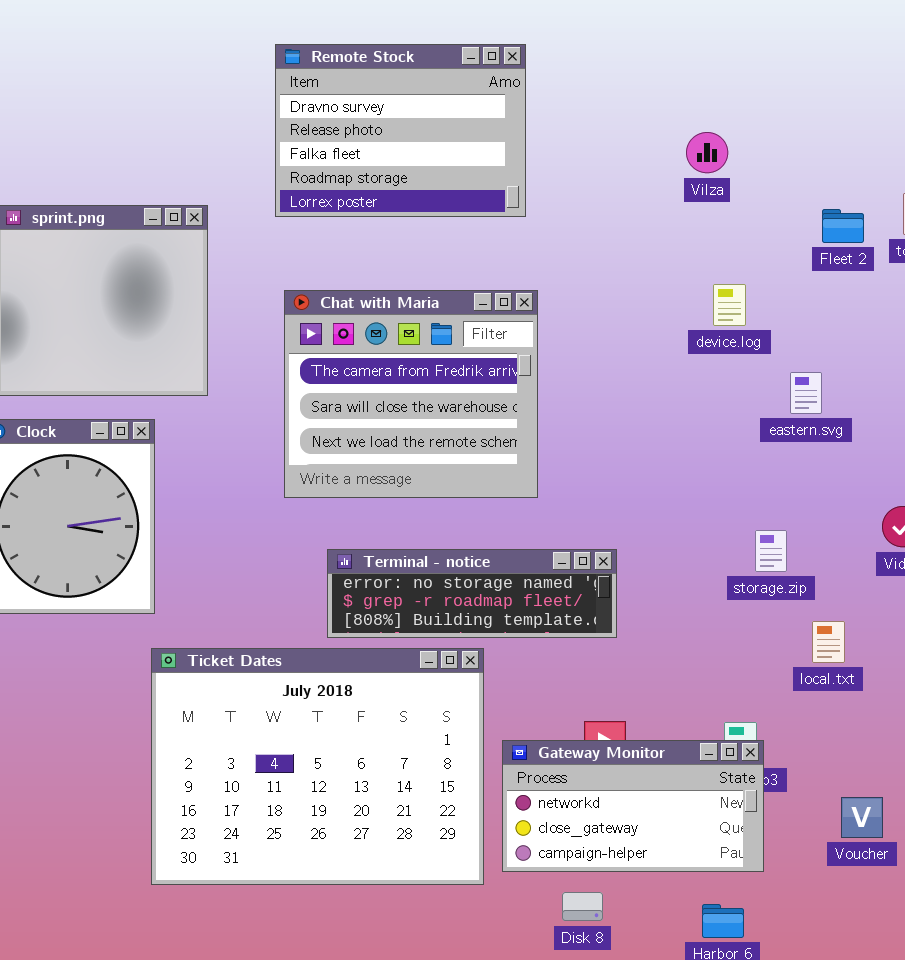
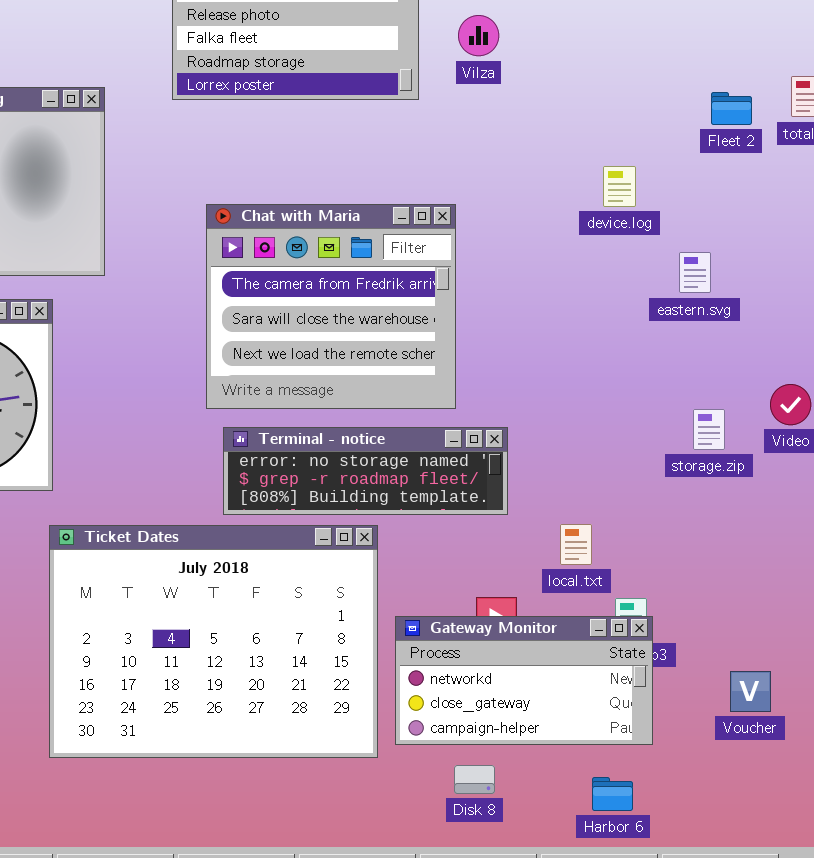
Vilza: [686,132,728,173] -> [458,15,499,56], moved
Chat with Maria: [284,290,538,498] -> [206,204,456,409], moved
storage.zip: [755,530,787,572] -> [693,409,725,450], moved
local.txt: [812,621,845,663] -> [560,524,592,565], moved

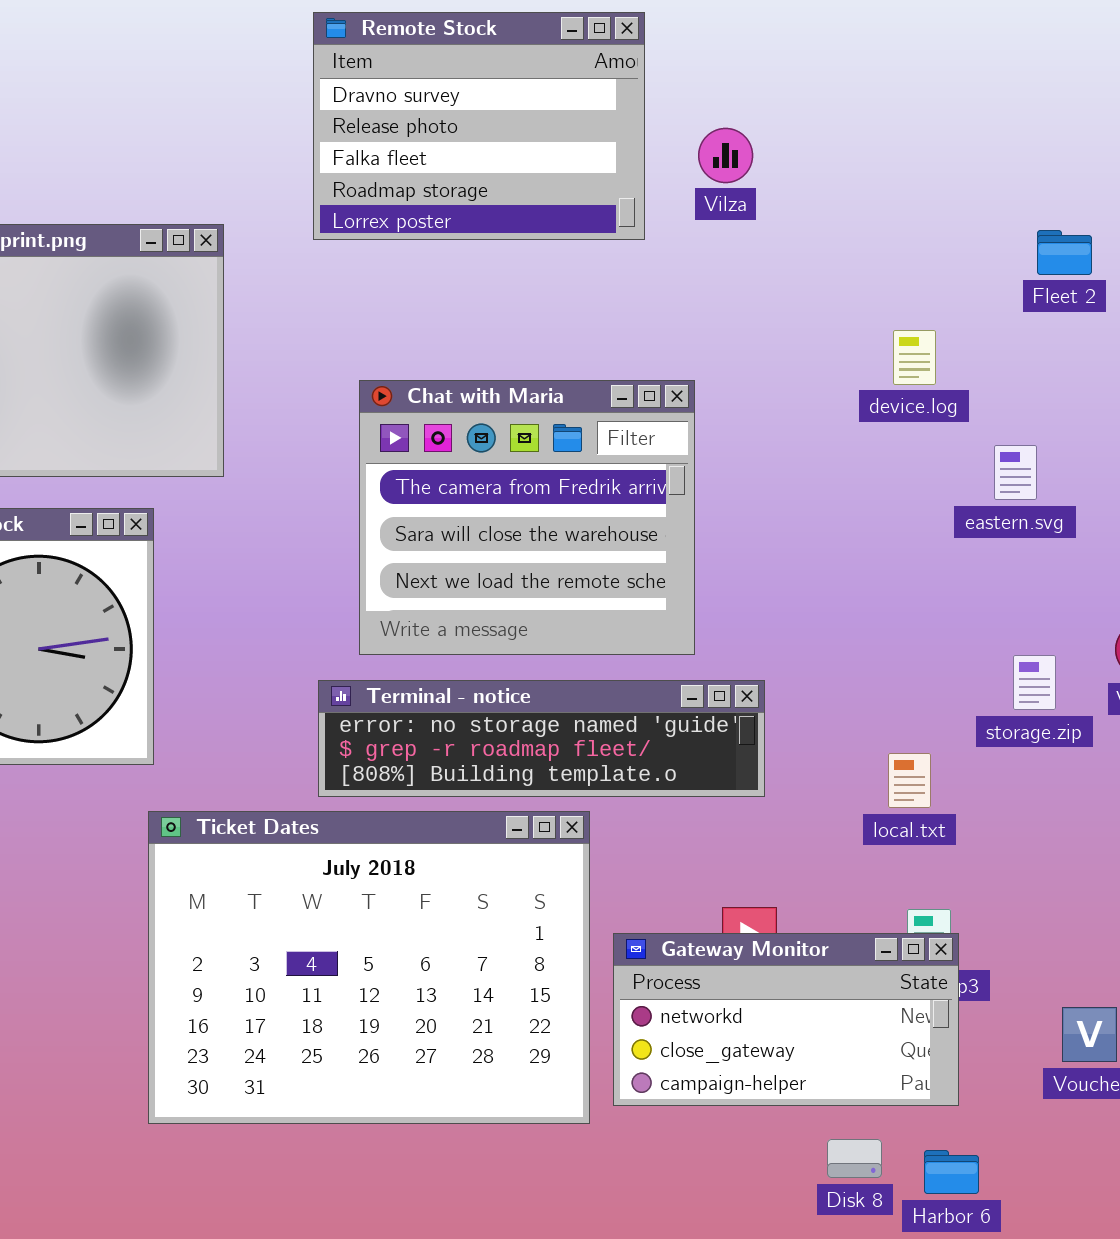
Terminal - notice: [223,427,508,515] -> [318,680,765,797], resized
local.txt: [560,524,592,565] -> [888,753,931,808], moved
Disk 8: [454,765,495,794] -> [827,1139,882,1178], moved
Harbor 6: [592,777,633,811] -> [924,1150,979,1194], moved

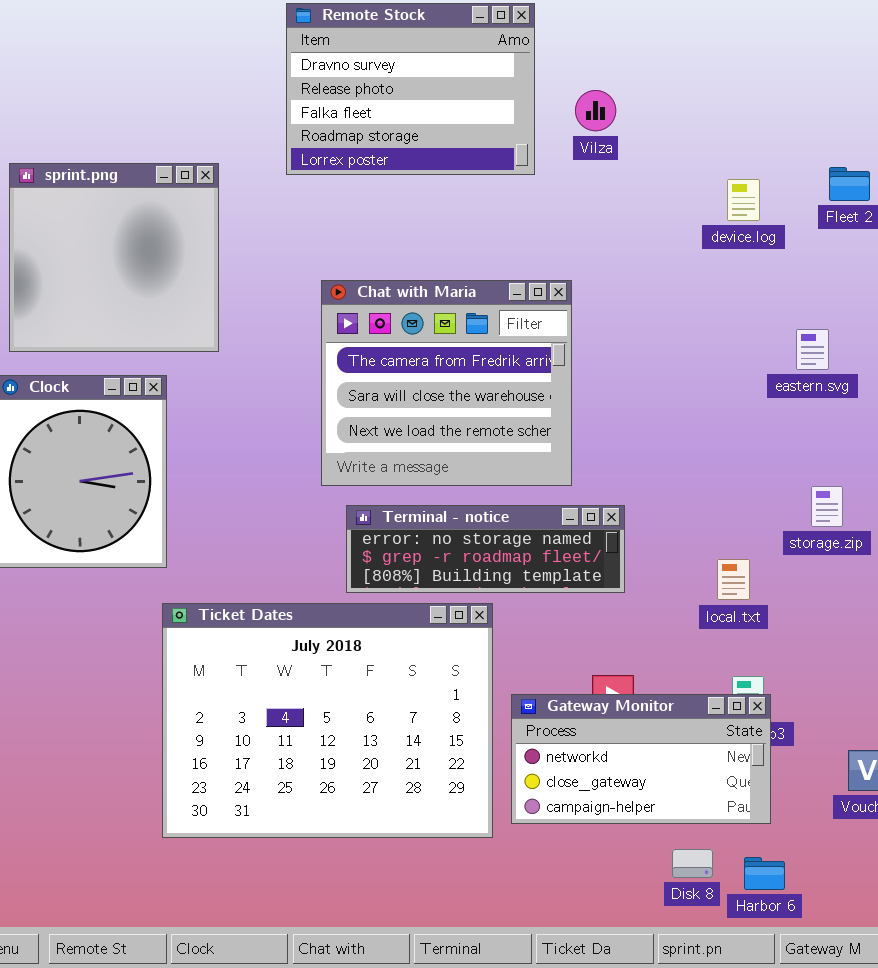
device.log: [893,330,936,385] -> [727,179,760,221], moved
Terminal - notice: [318,680,765,797] -> [346,505,625,593], resized

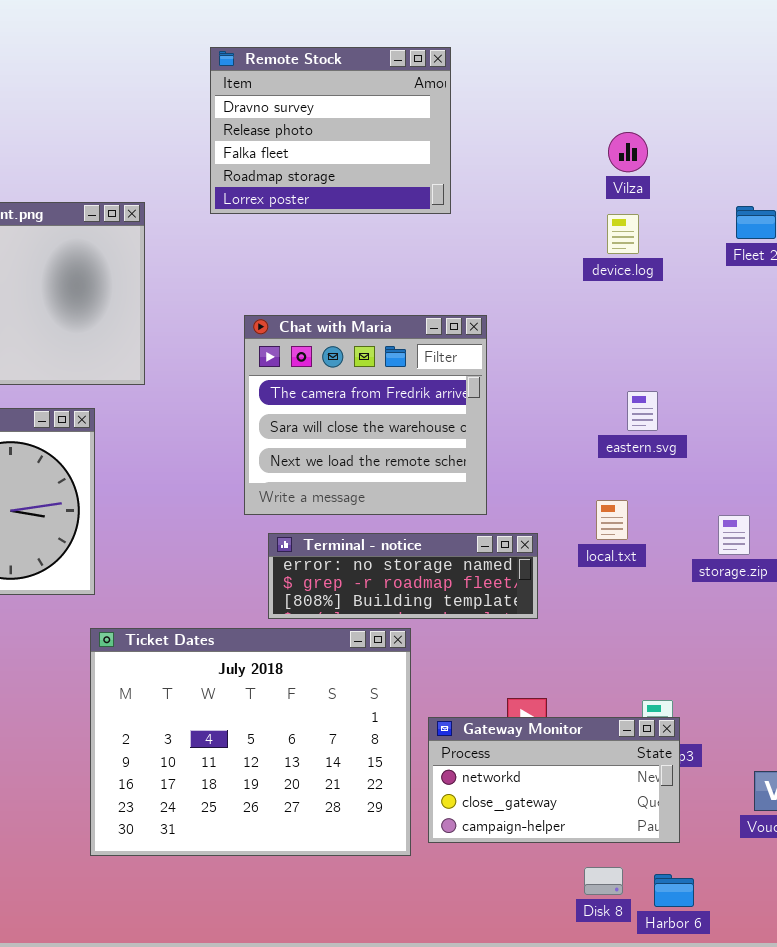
Vilza: [575,90,616,131] -> [608,132,648,172], moved
device.log: [727,179,760,221] -> [607,214,639,254], moved
eastern.svg: [796,329,829,370] -> [627,391,658,431], moved
local.txt: [717,559,750,600] -> [596,500,628,540], moved

